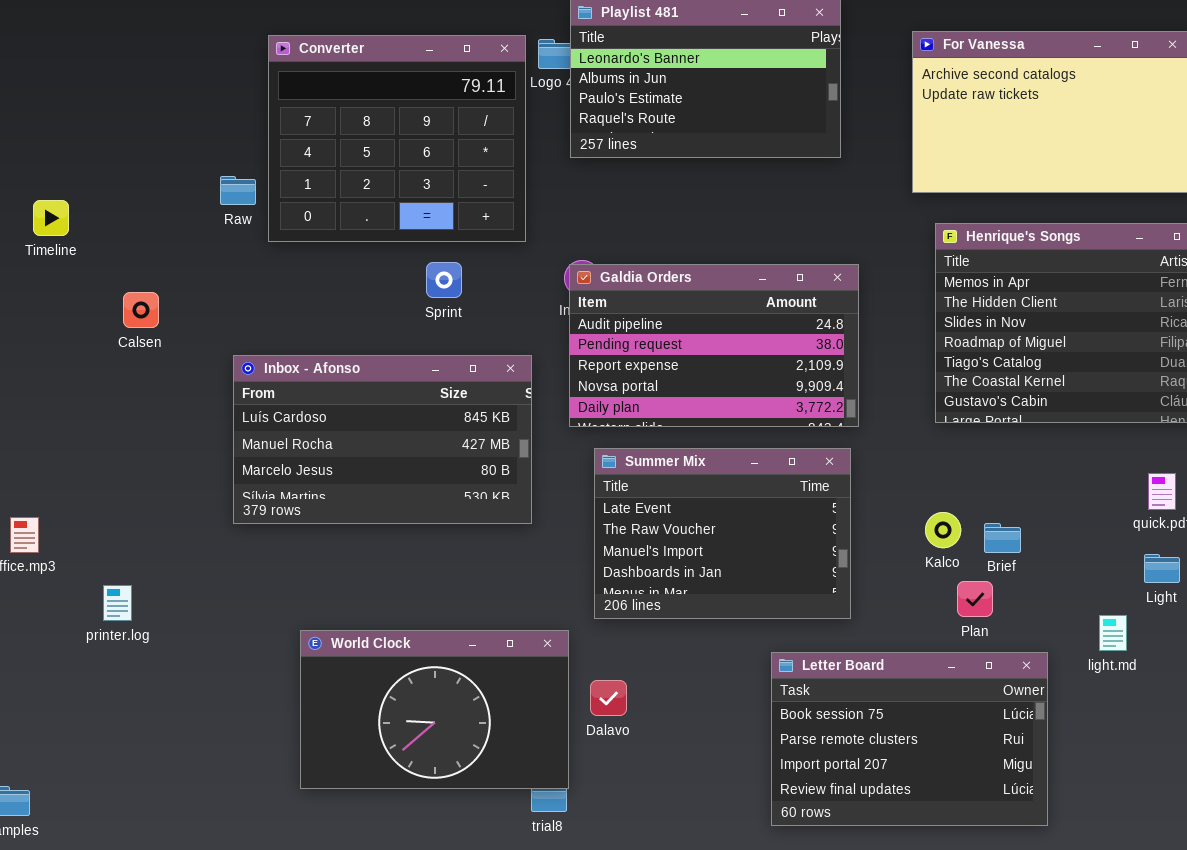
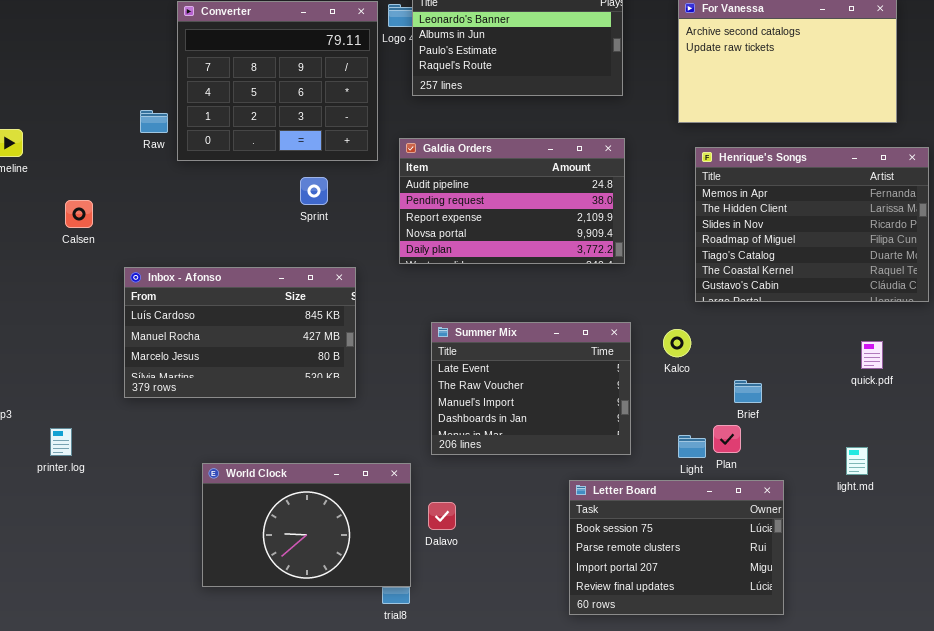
Galdia Orders: [569,264,859,427] -> [399,138,625,264], moved
Inbox - Afonso: [233,355,532,524] -> [124,267,356,398], moved
Kalco: [925,512,961,548] -> [663,329,691,357], moved
Light: [1144,554,1180,583] -> [678,435,706,458], moved
light.md: [1099,615,1127,651] -> [846,447,868,475], moved

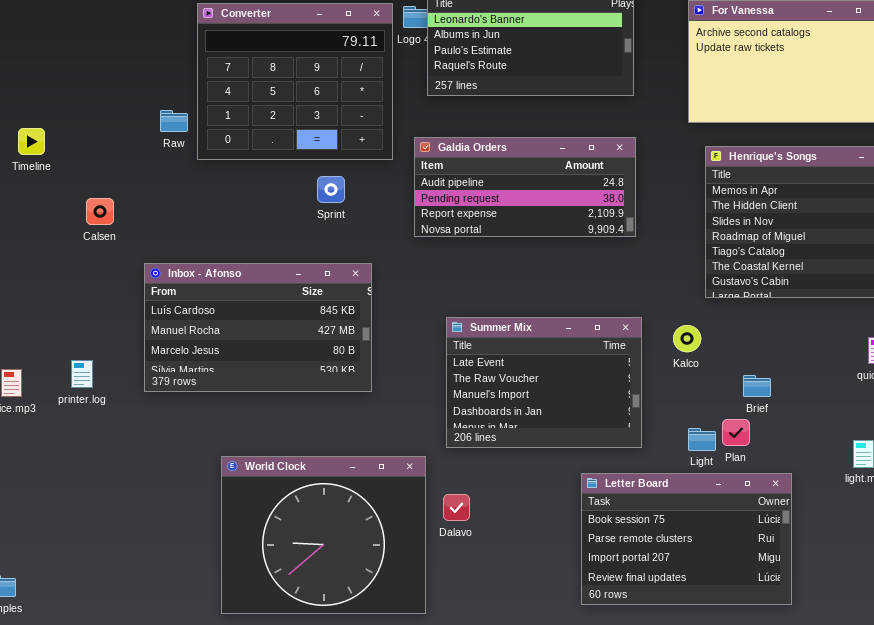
Galdia Orders: [399,138,625,264] -> [414,137,636,237], resized
printer.log: [50,428,72,456] -> [71,360,93,388], moved
World Clock: [202,463,411,587] -> [221,456,426,614], resized

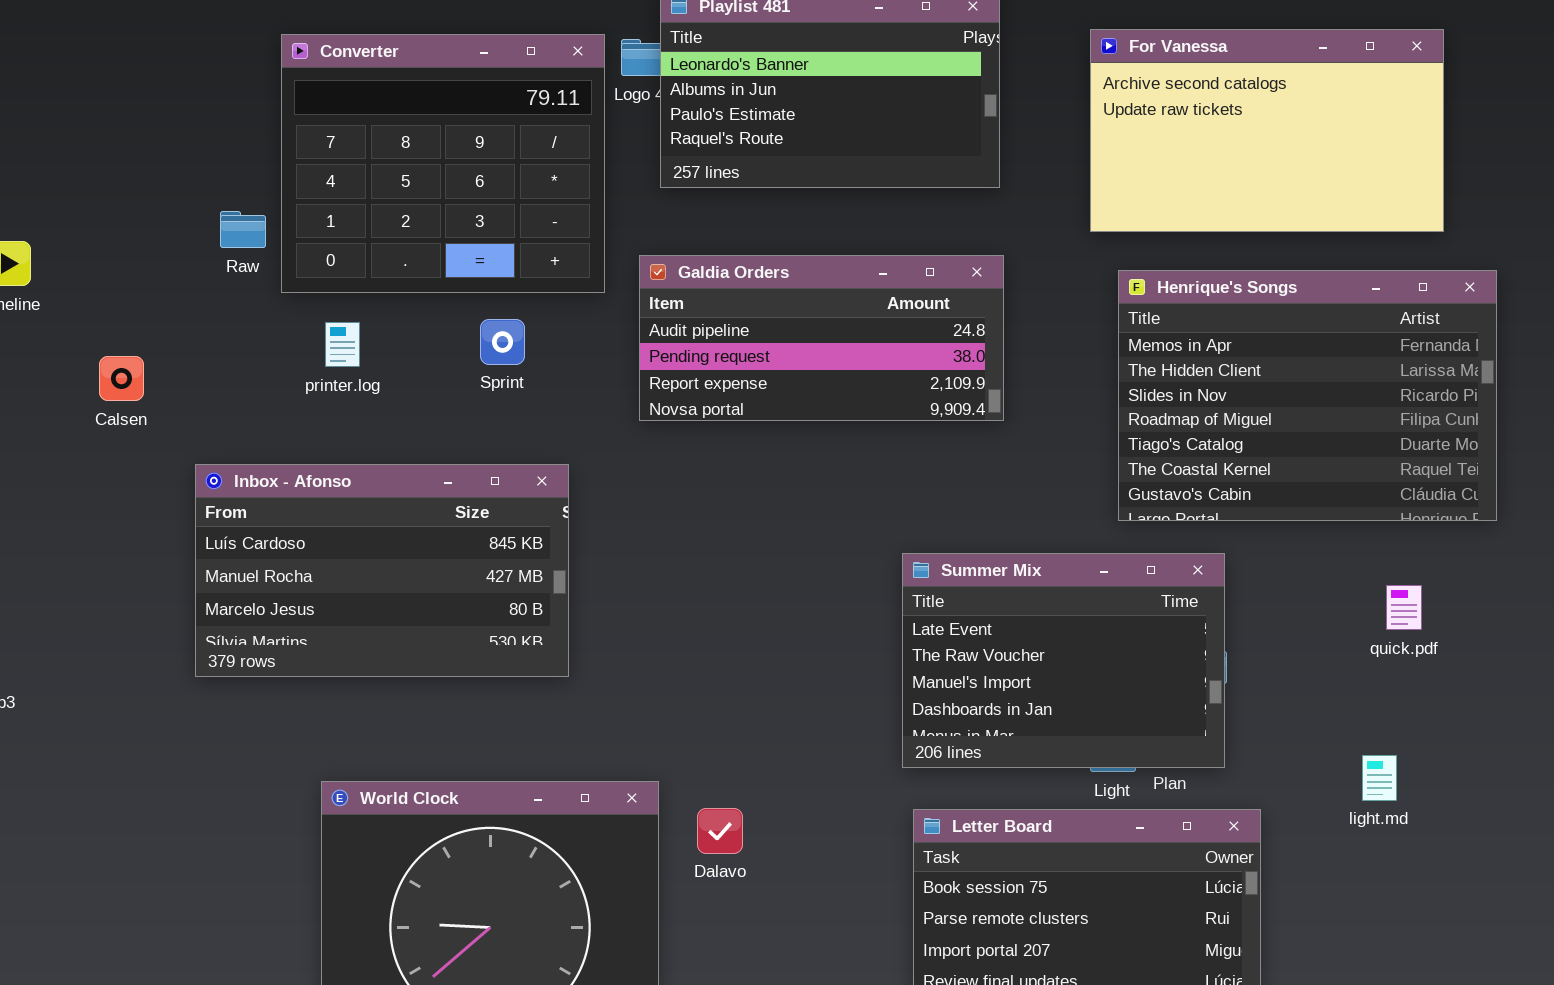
Summer Mix: [446,317,642,448] -> [902,553,1225,768], moved
printer.log: [71,360,93,388] -> [325,322,360,367], moved
Dalavo: [443,494,470,521] -> [697,808,743,854], moved

